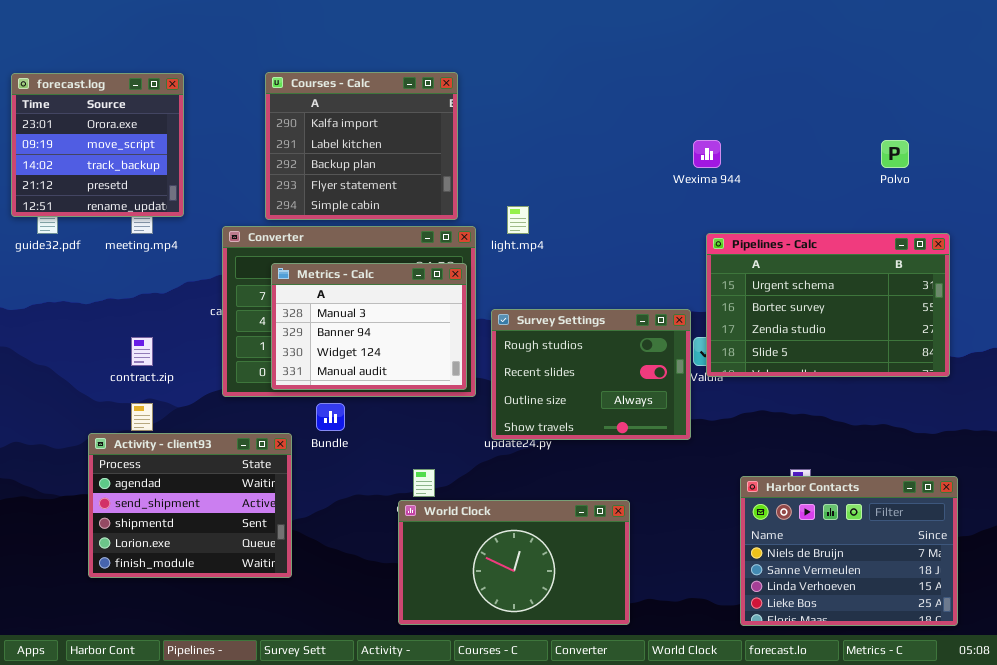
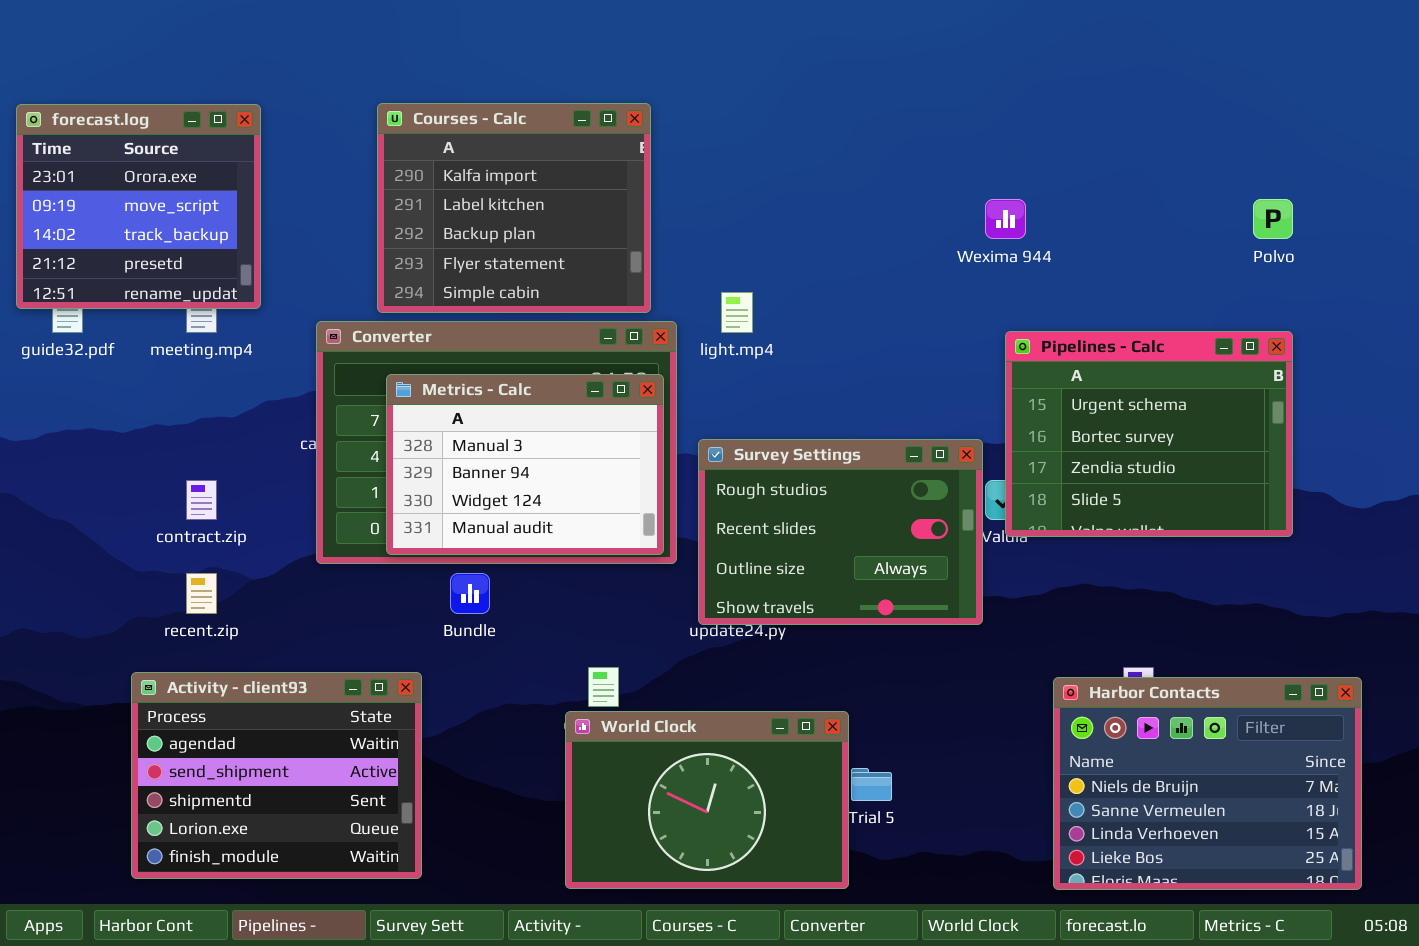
Pipelines - Calc: [706,233,950,377] -> [1005,331,1293,537], resized
Activity - client93: [88,433,292,578] -> [131,672,422,879], moved
World Clock: [398,500,630,625] -> [565,711,849,889], resized

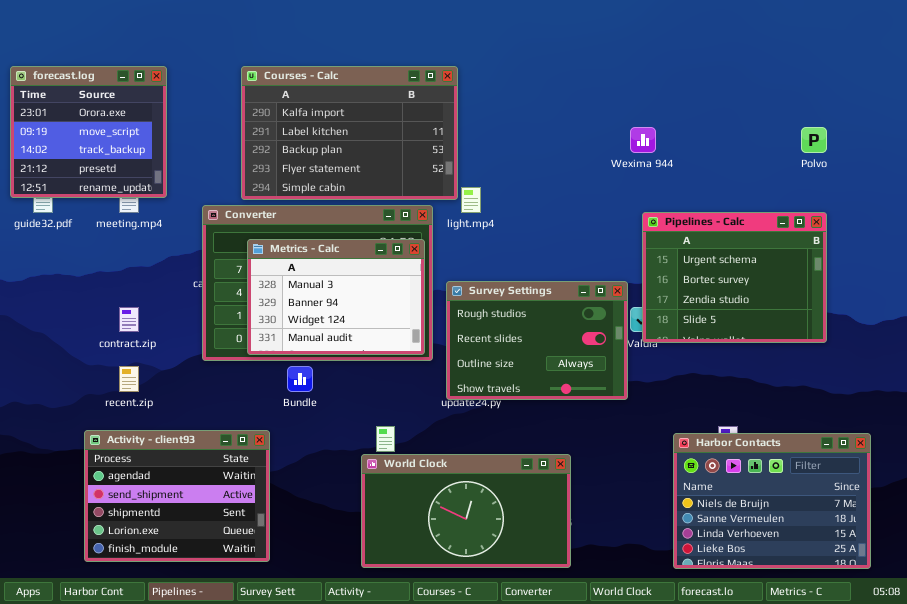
Courses - Calc: [377,103,651,313] -> [241,66,458,200], resized
World Clock: [565,711,849,889] -> [361,454,571,568], resized

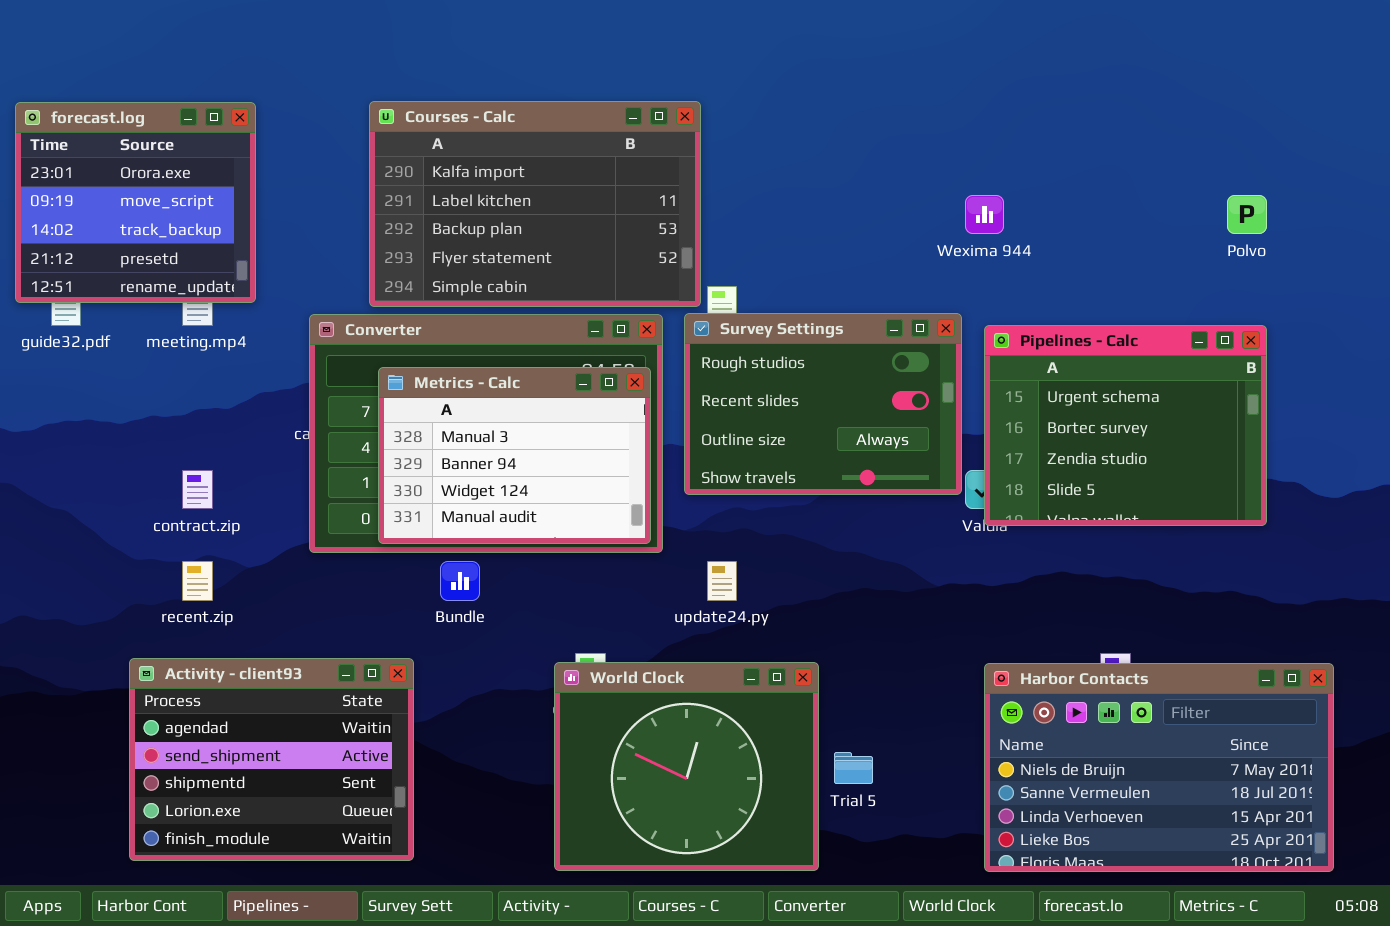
Survey Settings: [446,281,628,400] -> [684,313,962,495], moved
Harbor Contacts: [673,433,871,569] -> [984,663,1334,872], resized
World Clock: [361,454,571,568] -> [554,662,819,871], resized

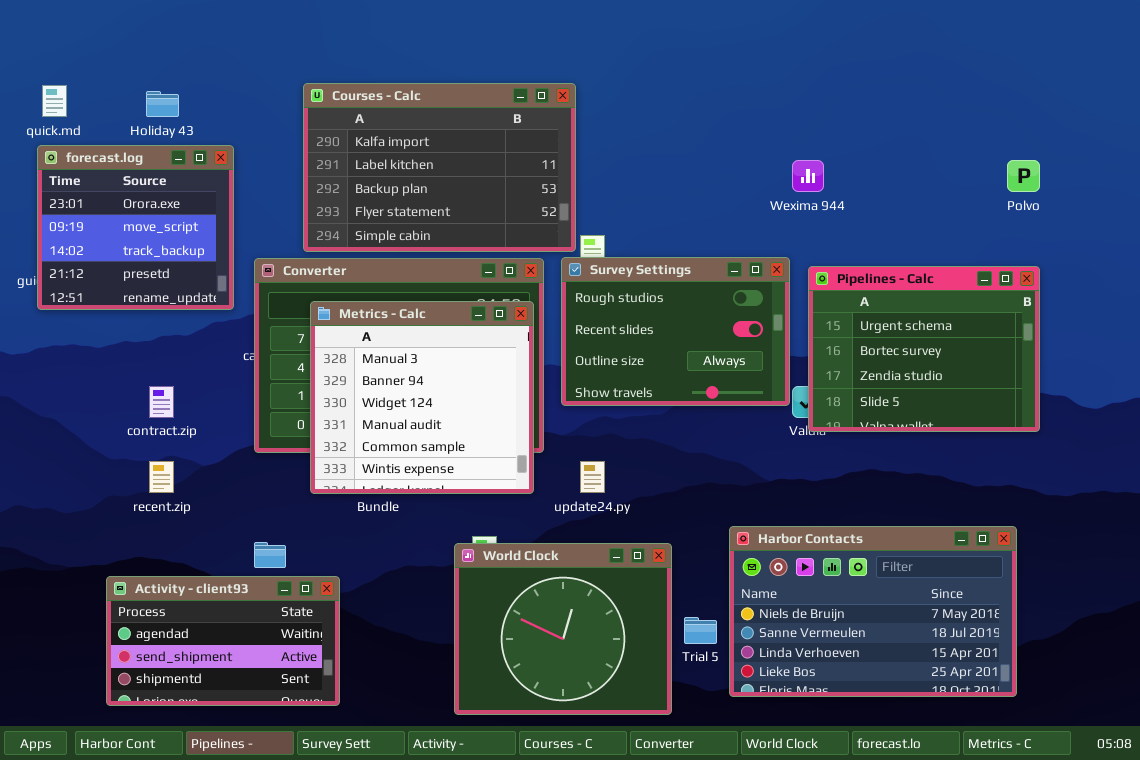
forecast.log: [15,102,256,303] -> [37,145,234,310], moved
Metrics - Calc: [378,367,651,544] -> [310,301,534,494], resized
Activity - client93: [129,658,414,861] -> [106,576,340,706], resized
Harbor Contacts: [984,663,1334,872] -> [729,526,1017,697], moved

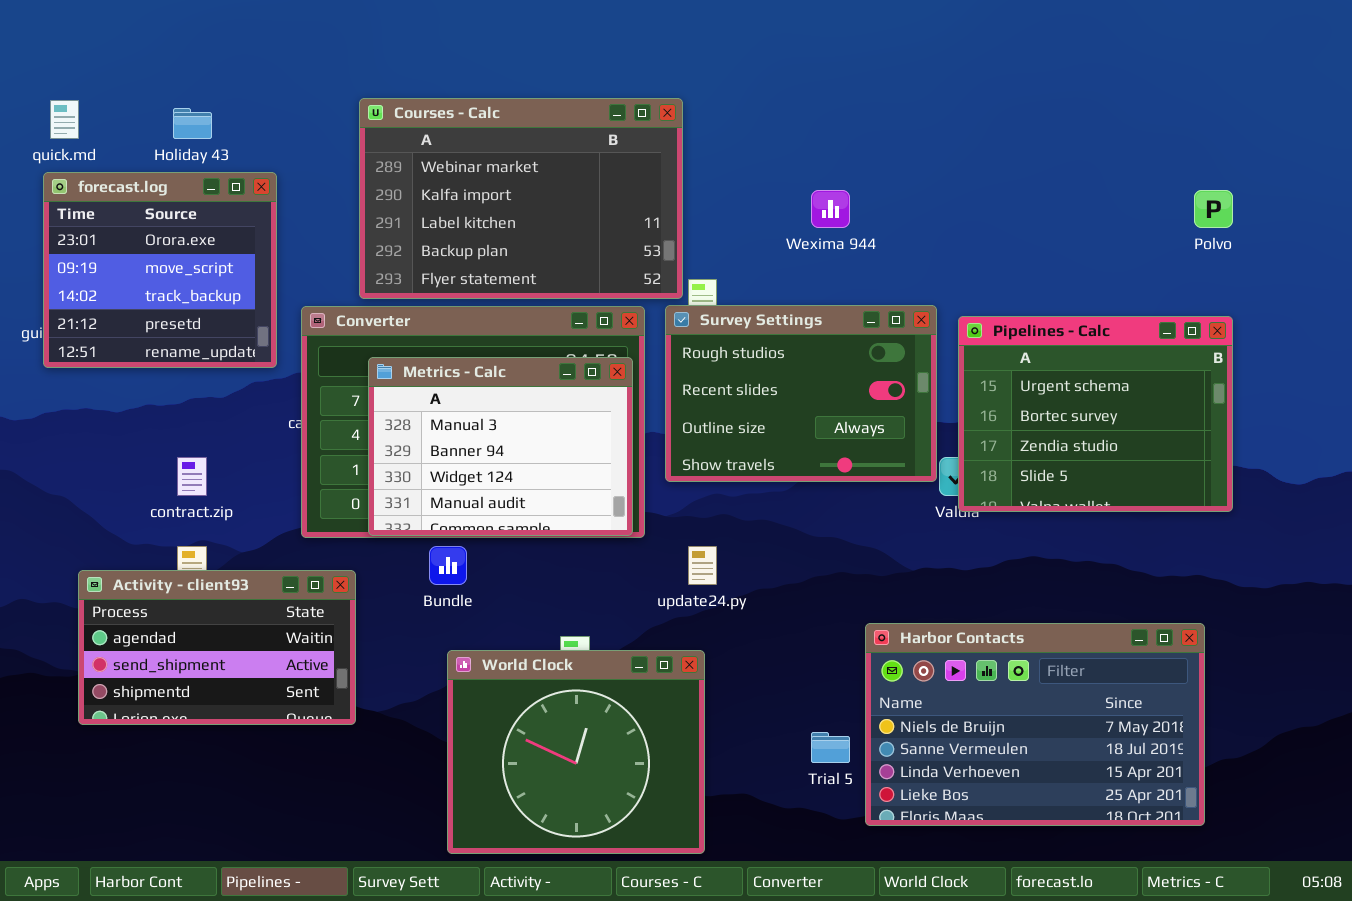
Courses - Calc: [303,83,576,252] -> [359,98,683,299], scrolled up 1 row
Wexima 944: [792,160,824,192] -> [811,190,850,228], moved
Metrics - Calc: [310,301,534,494] -> [368,357,633,536], resized
World Clock: [454,543,672,715] -> [447,650,705,854], moved
Activity - client93: [106,576,340,706] -> [78,570,356,725], moved

